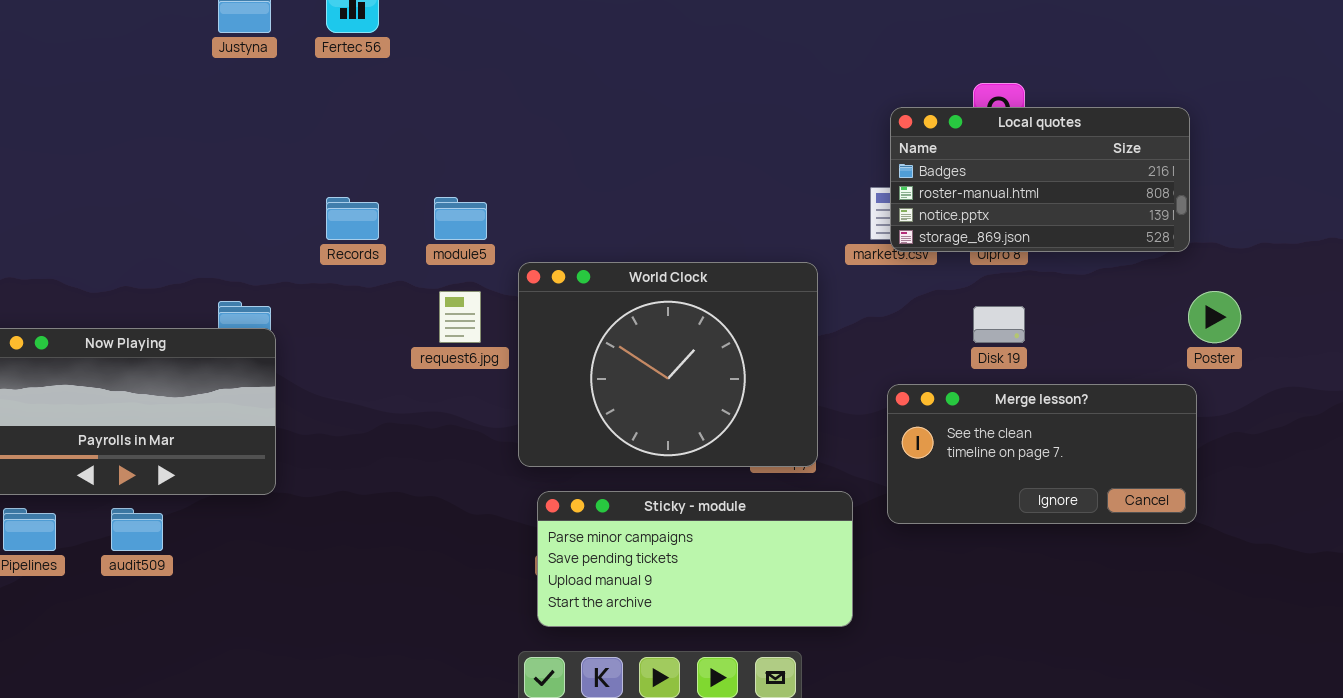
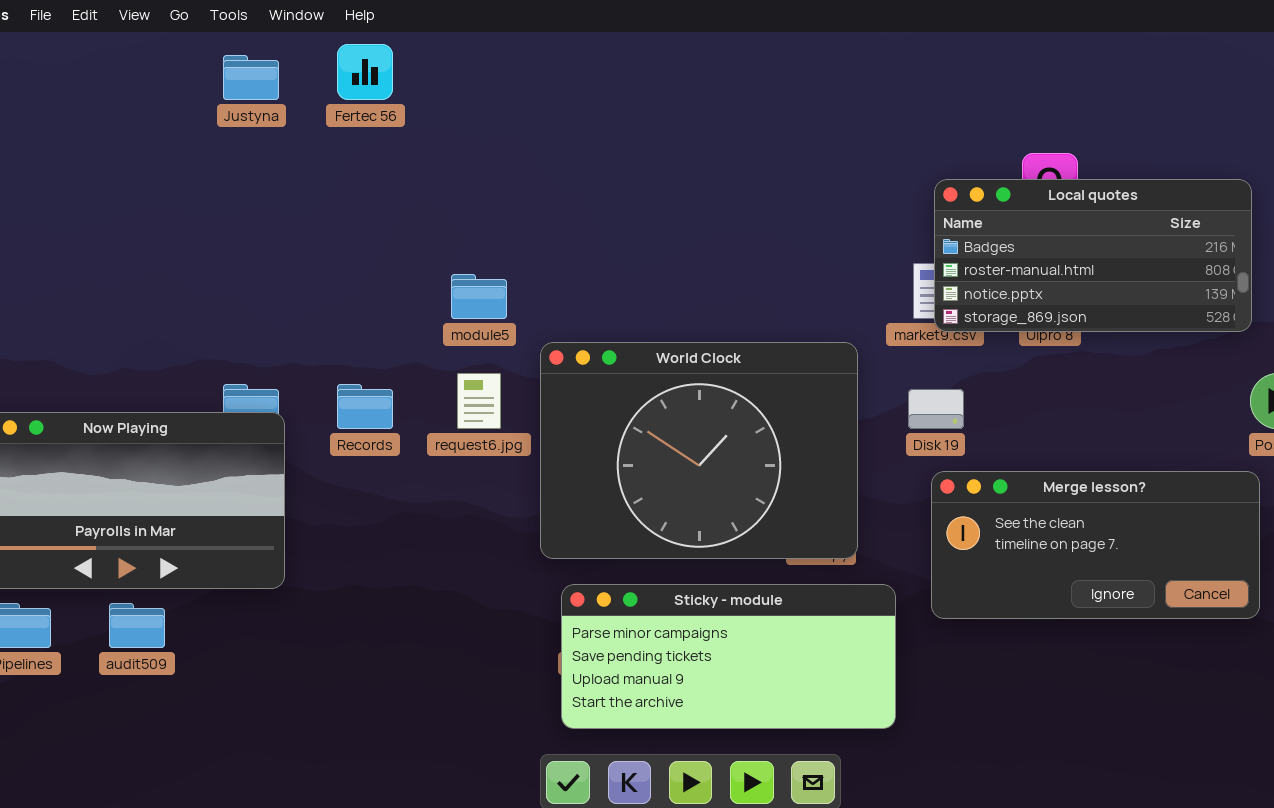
Records: [326,197,379,240] -> [337,384,393,429], moved
Disk 19: [973,306,1025,343] -> [908,389,964,429], moved

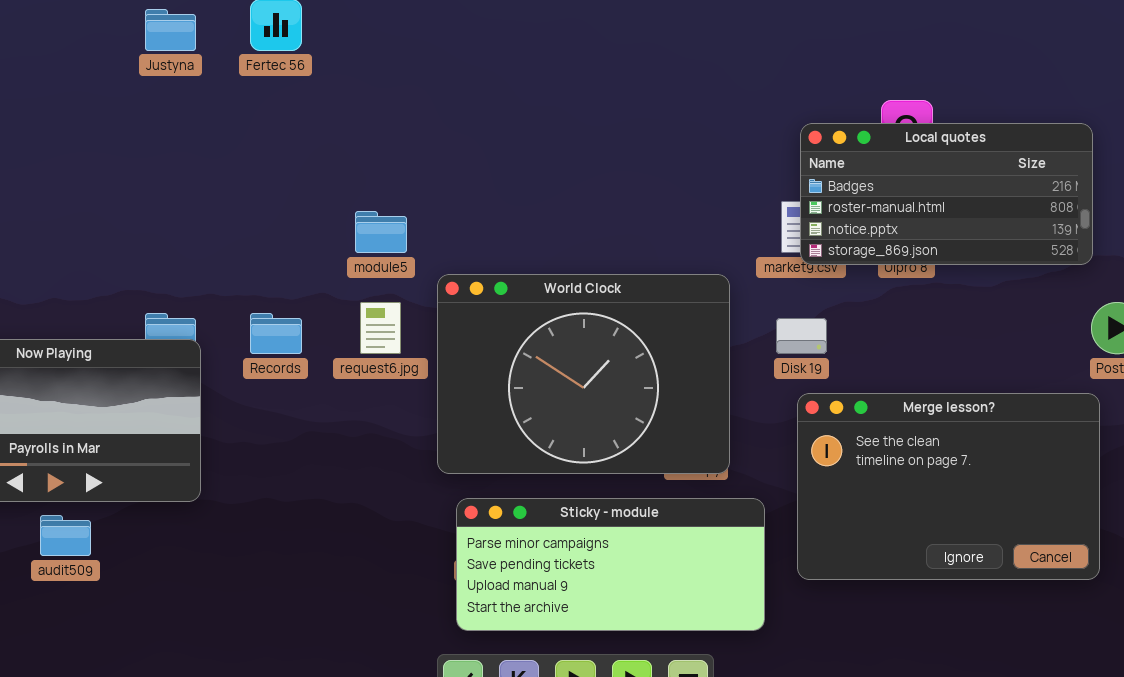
Merge lesson?: [931,471,1260,619] -> [797,393,1100,580], resized

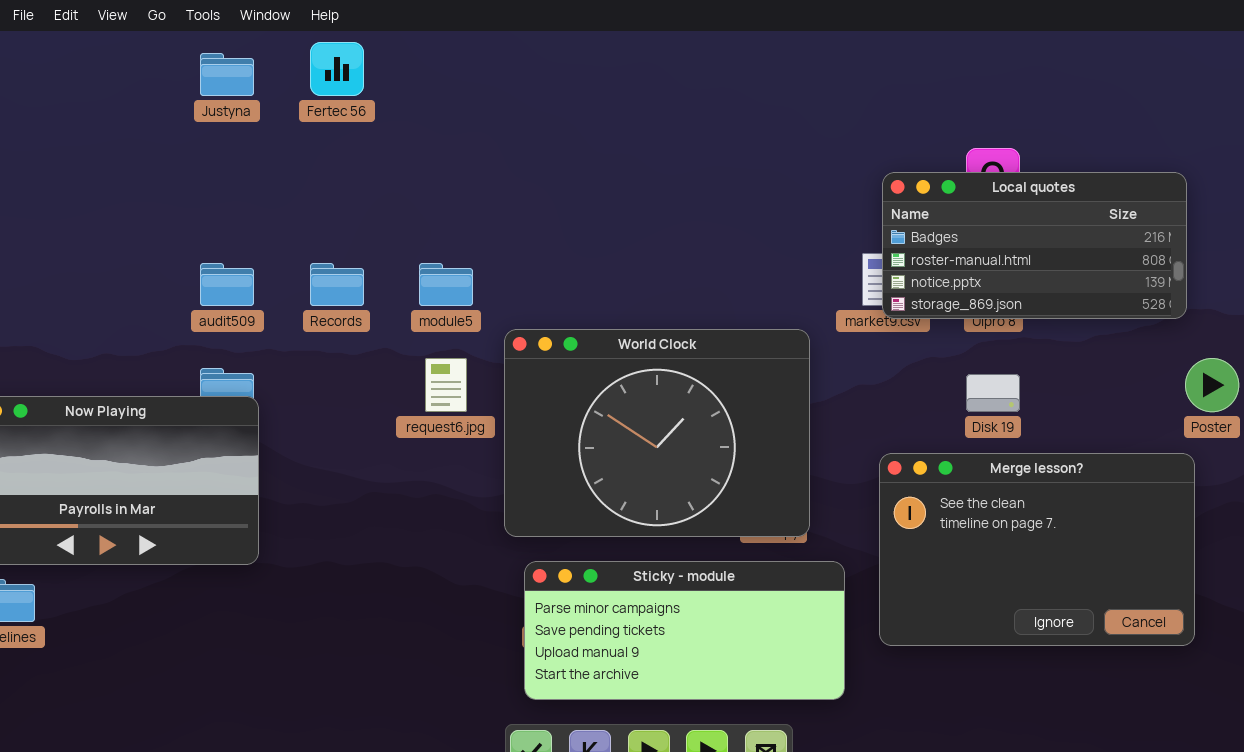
Records: [250,313,302,354] -> [310,263,364,306], moved
Disk 19: [776,318,827,354] -> [966,374,1020,412], moved
audit509: [40,515,91,556] -> [200,263,254,306], moved

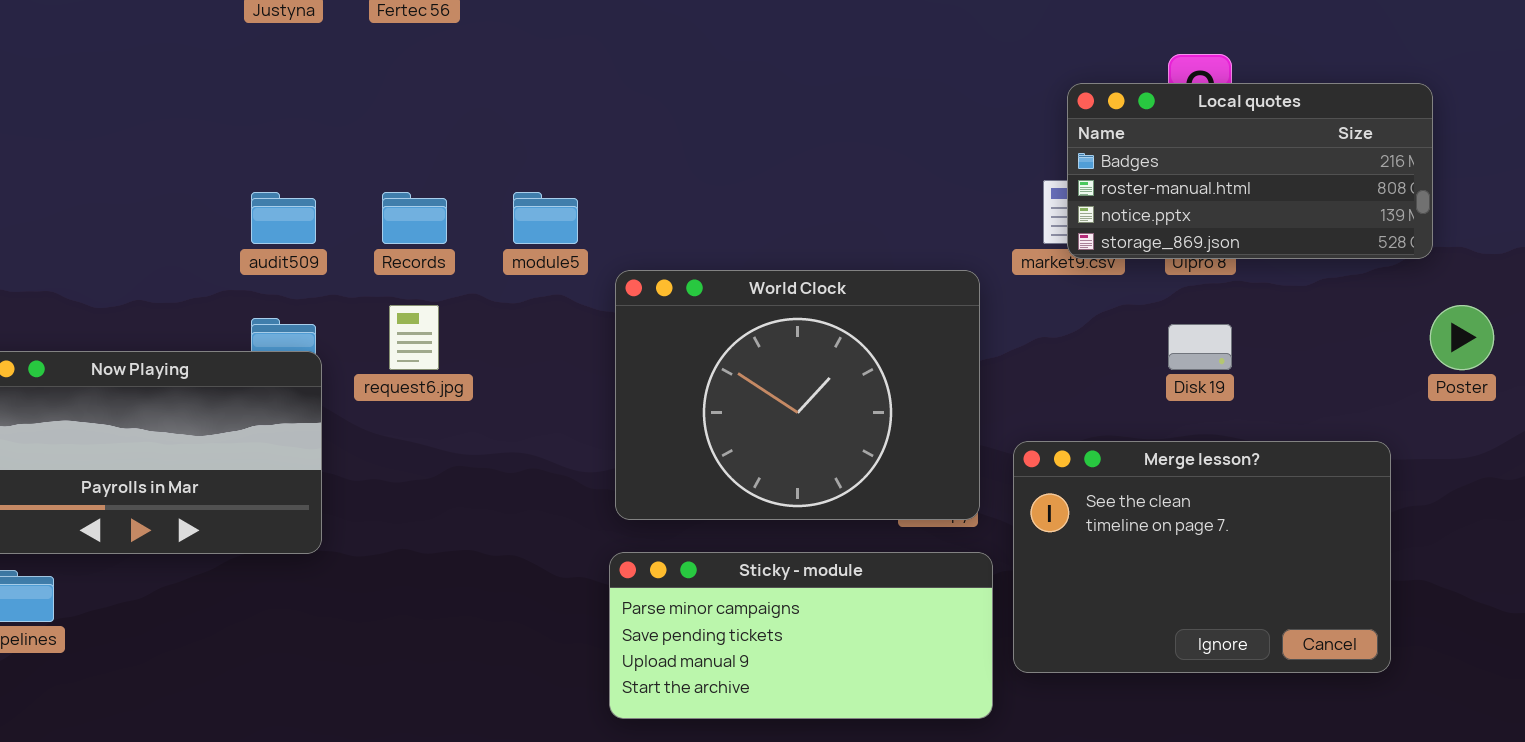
request6.jpg: [425,358,467,412] -> [389,305,439,370], moved
Merge lesson?: [879,453,1195,646] -> [1013,441,1391,673], moved
Sticky - module: [524,561,845,700] -> [609,552,993,719], moved

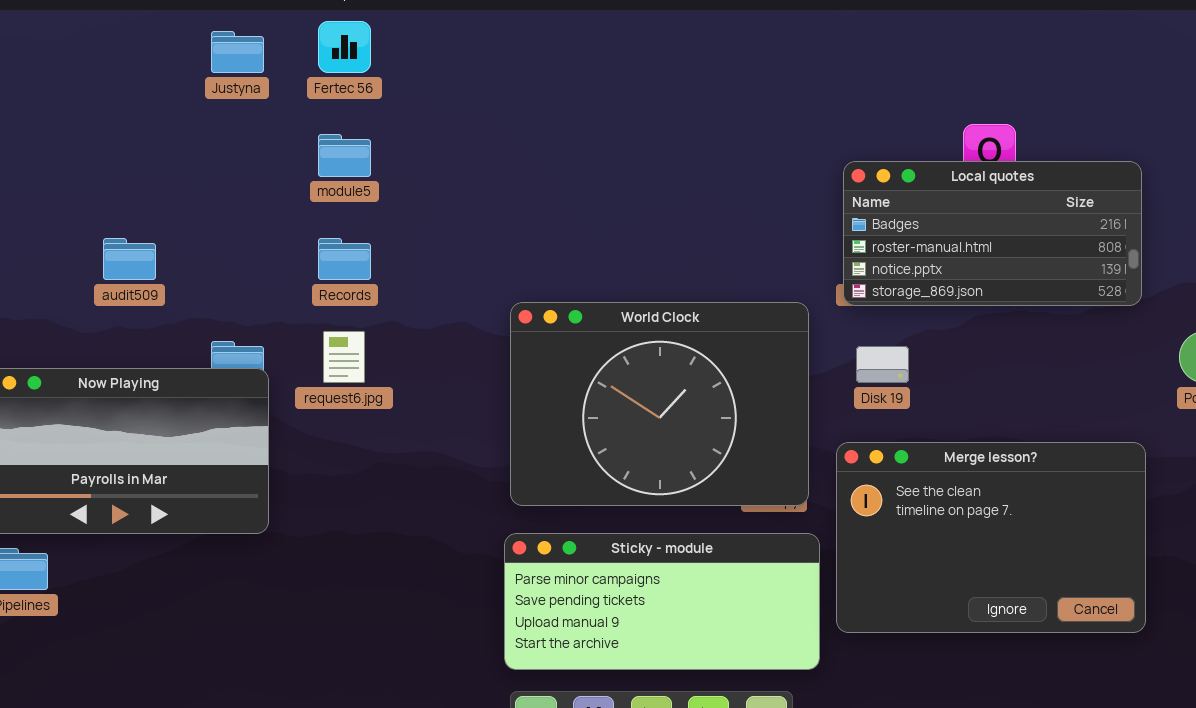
Local quotes: [1067,83,1433,259] -> [843,161,1142,306], moved
audit509: [251,192,316,244] -> [103,238,156,280], moved
module5: [513,192,578,244] -> [318,134,371,177], moved
Disk 19: [1168,324,1232,370] -> [856,346,909,383], moved

